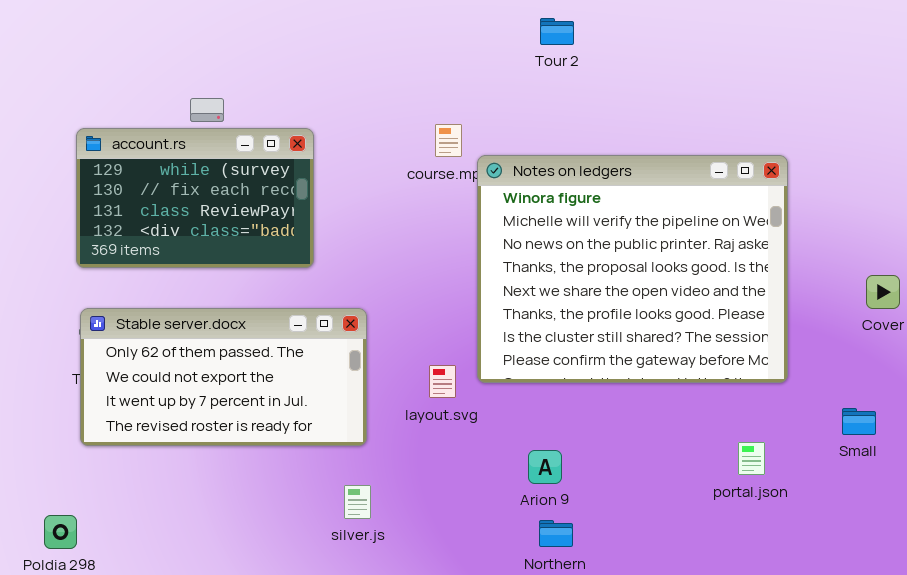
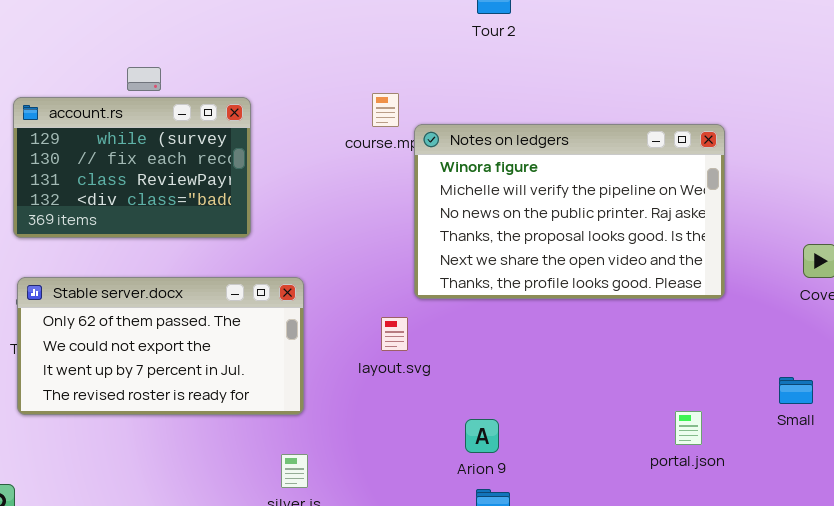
Notes on ledgers: [477,155,788,383] -> [414,124,725,299], resized
layout.svg: [429,365,456,398] -> [381,317,408,351], moved

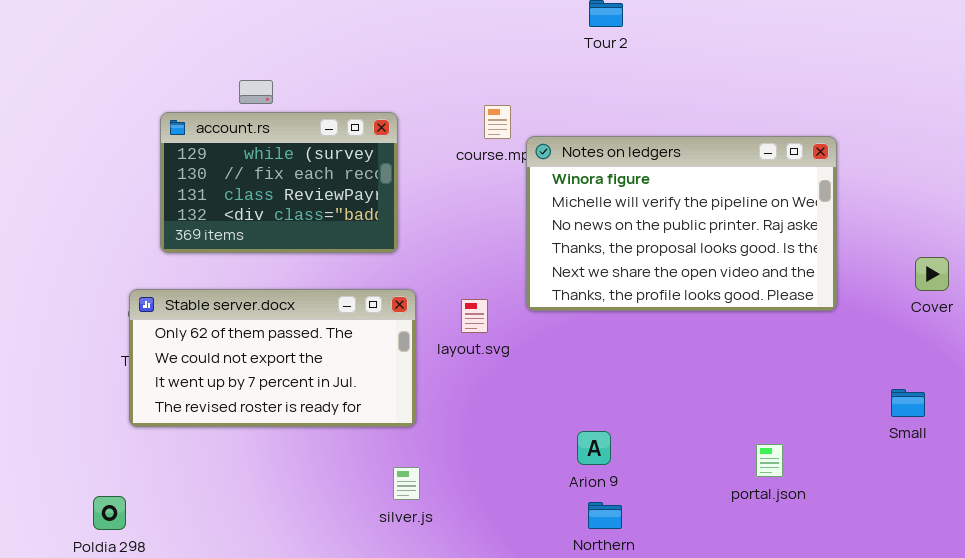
account.rs: [13,97,251,238] -> [160,112,398,253], moved
layout.svg: [381,317,408,351] -> [461,299,488,333], moved
portal.json: [675,411,702,445] -> [756,444,783,477], moved

